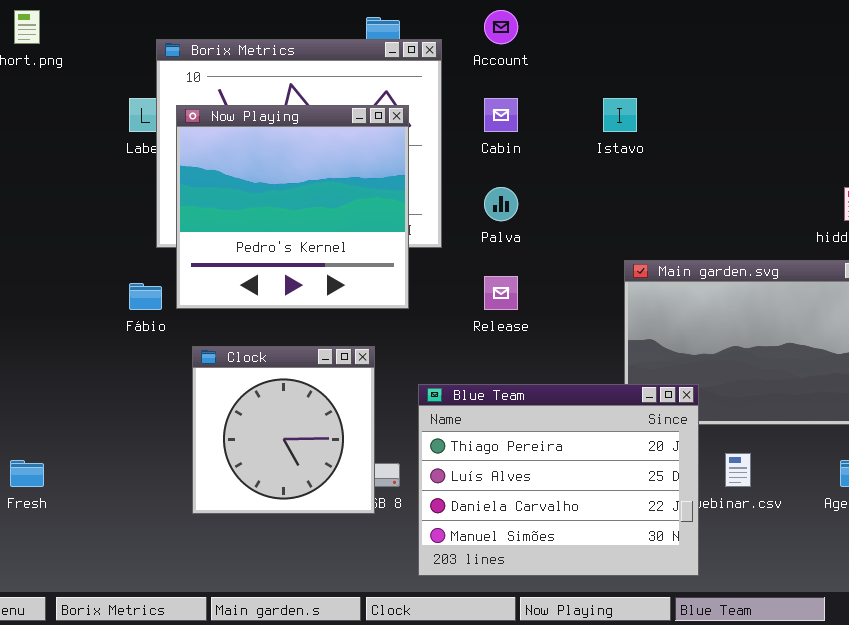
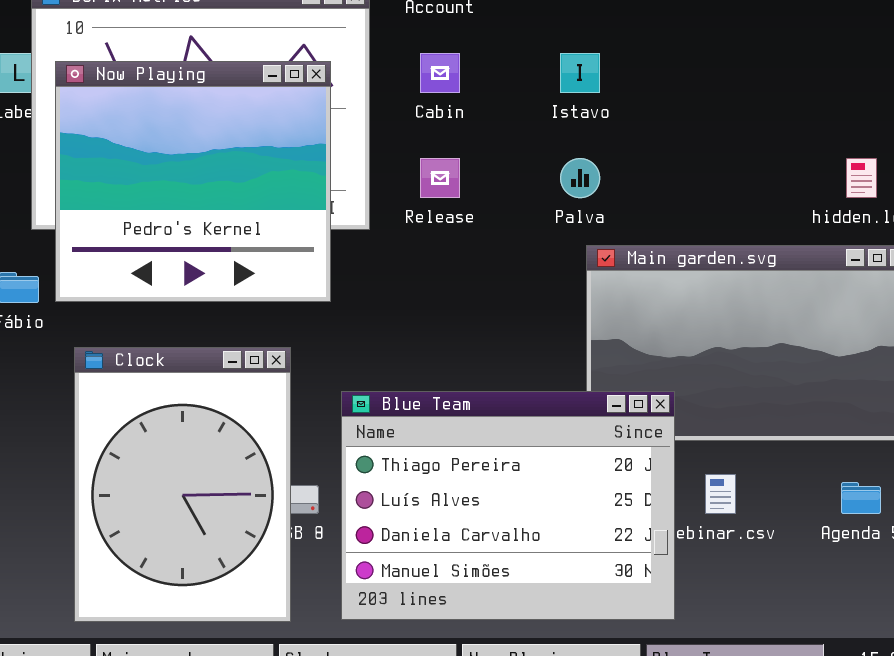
Palva: [484,187,518,221] -> [560,158,600,198], moved
Release: [484,276,518,310] -> [420,158,460,198], moved
Clock: [192,346,375,514] -> [74,347,291,622], resized

